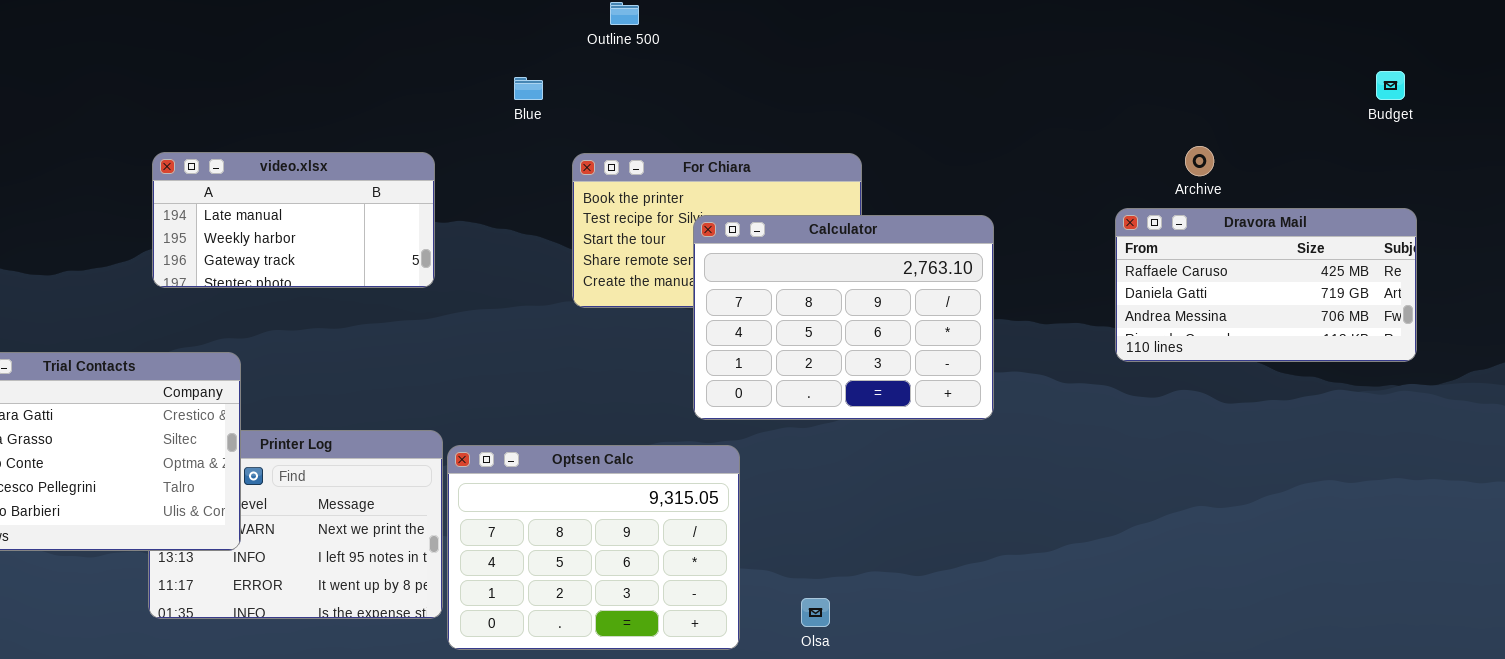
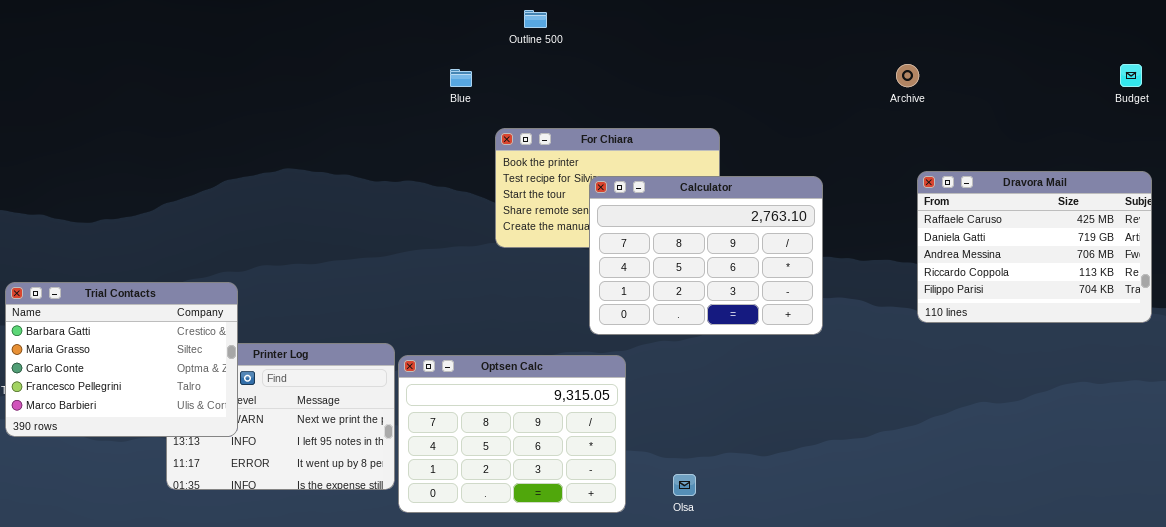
Archive: [1185,146,1214,176] -> [896,64,919,87], moved
video.xlsx: [152,152,435,288] -> none, closed
Dravora Mail: [1115,208,1417,362] -> [917,171,1152,323], resized

